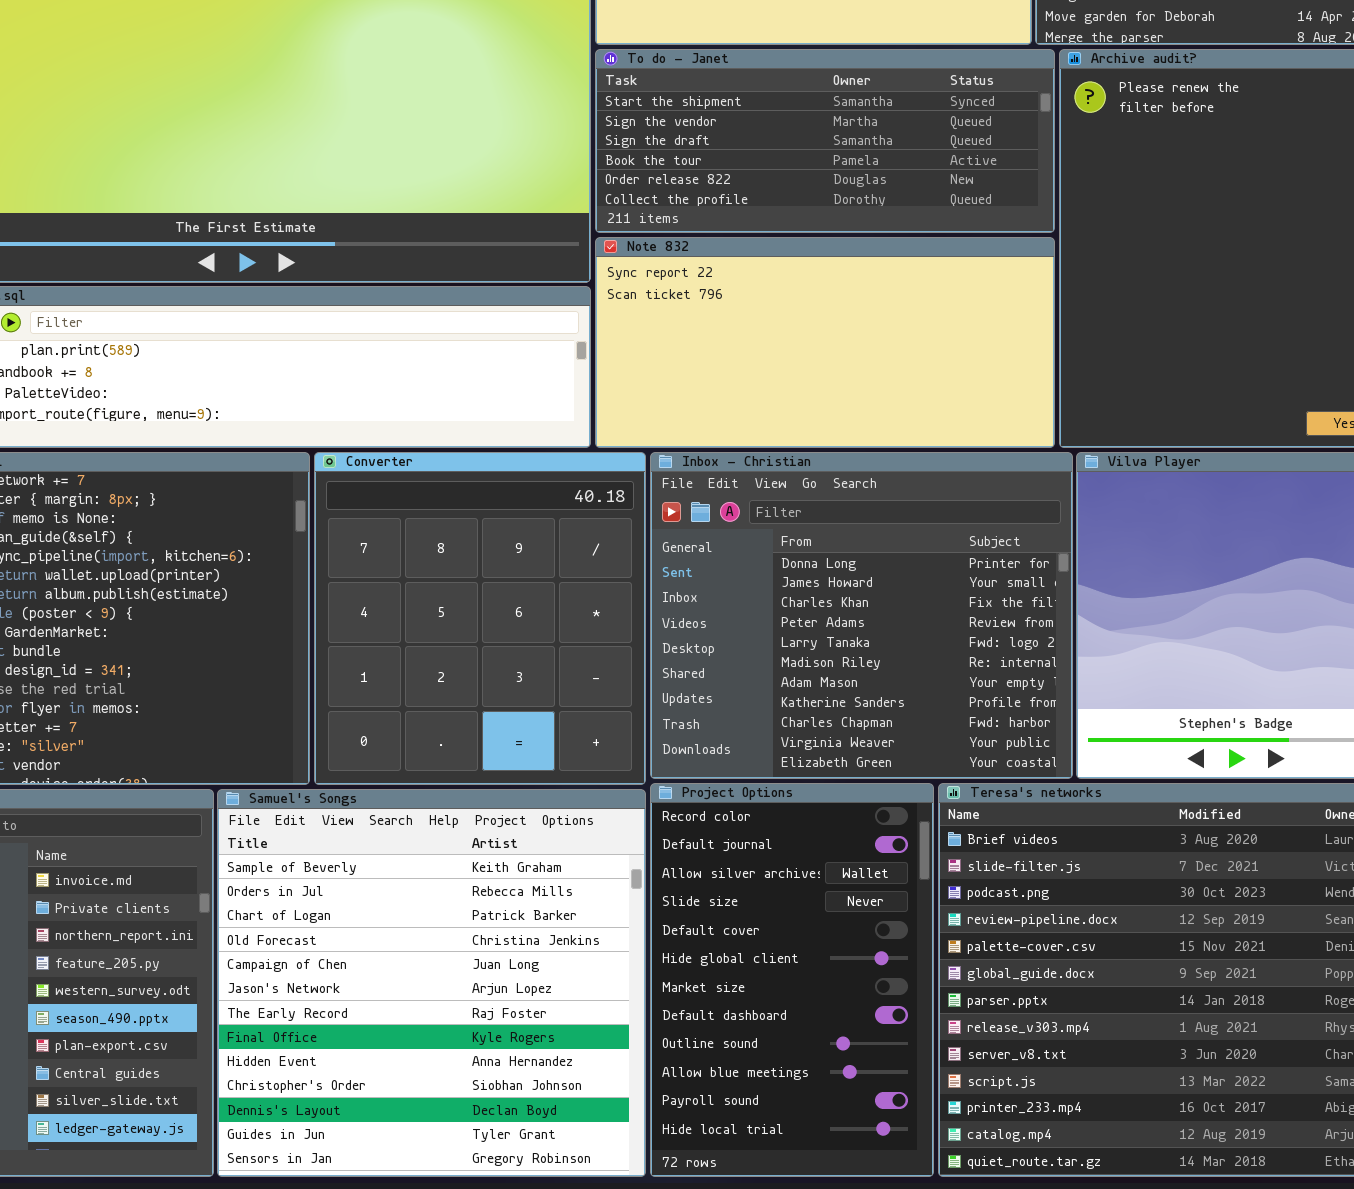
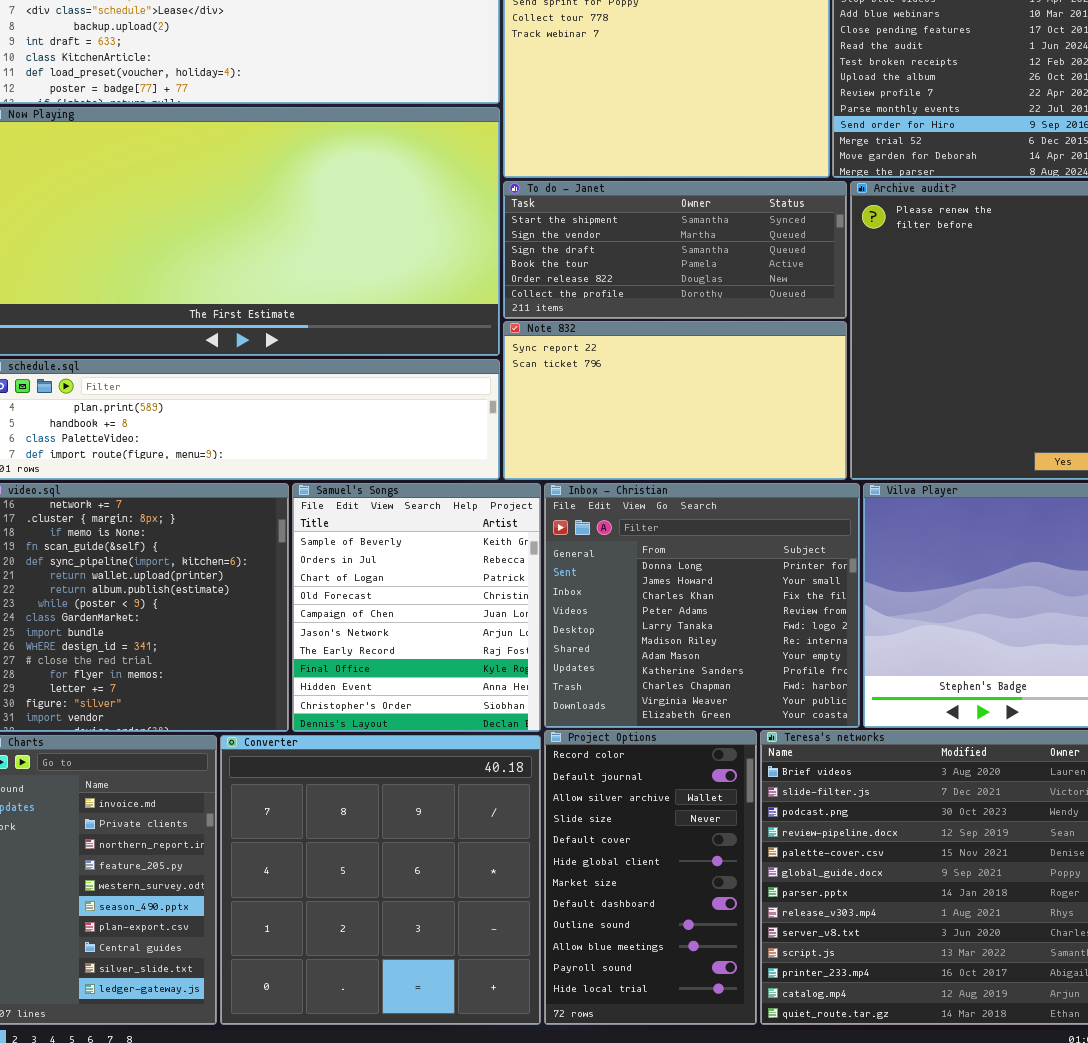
Converter: [314,452,646,785] -> [220,735,541,1025], moved, resized
Samuel's Songs: [217,789,646,1177] -> [292,483,541,732], moved, resized

